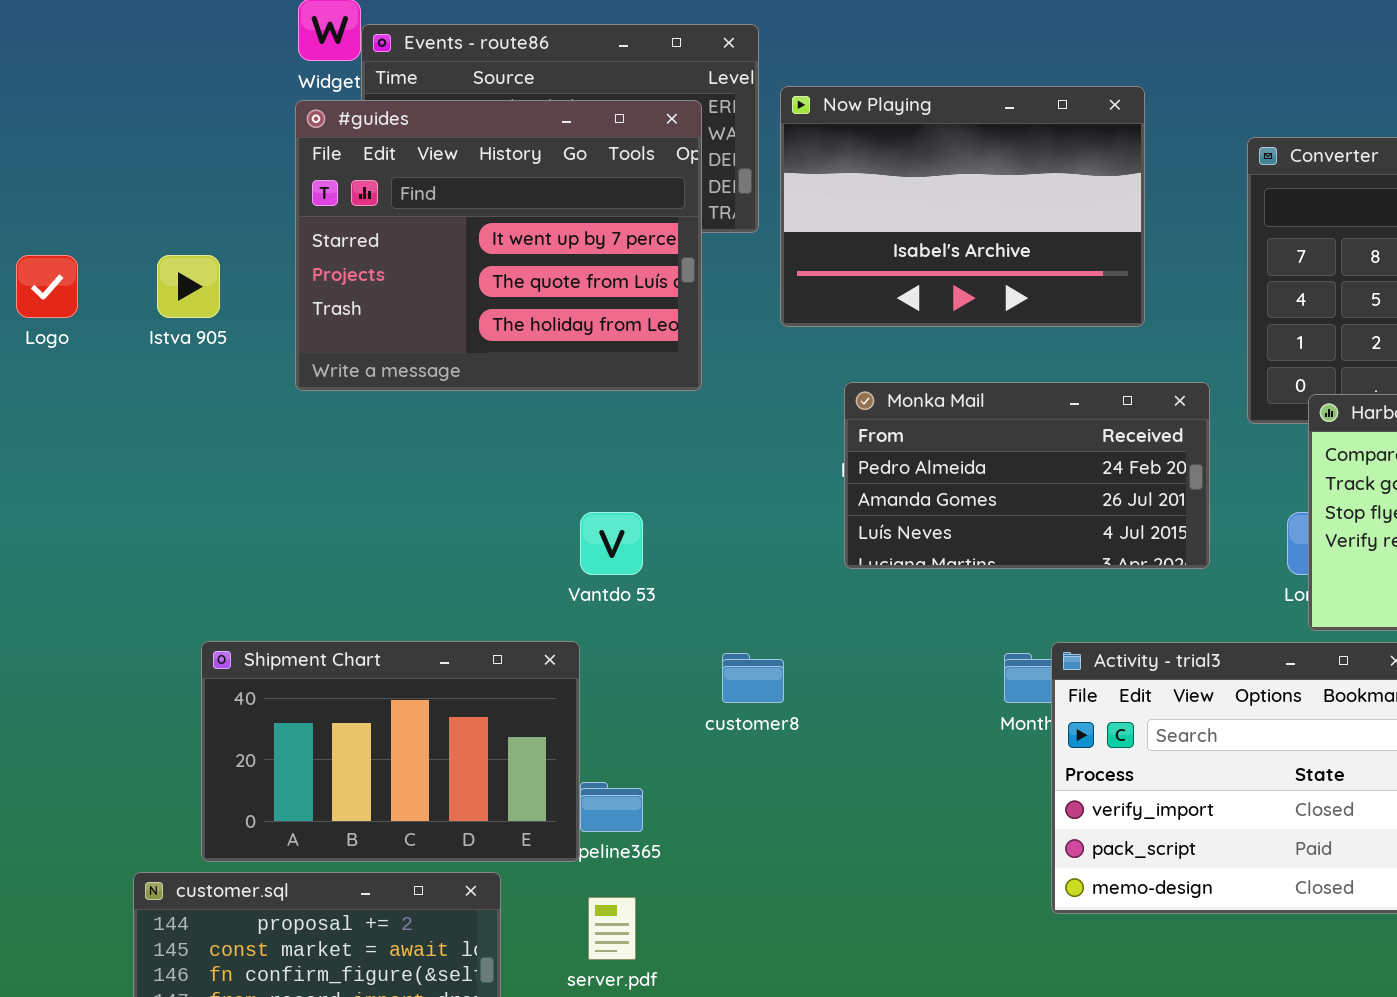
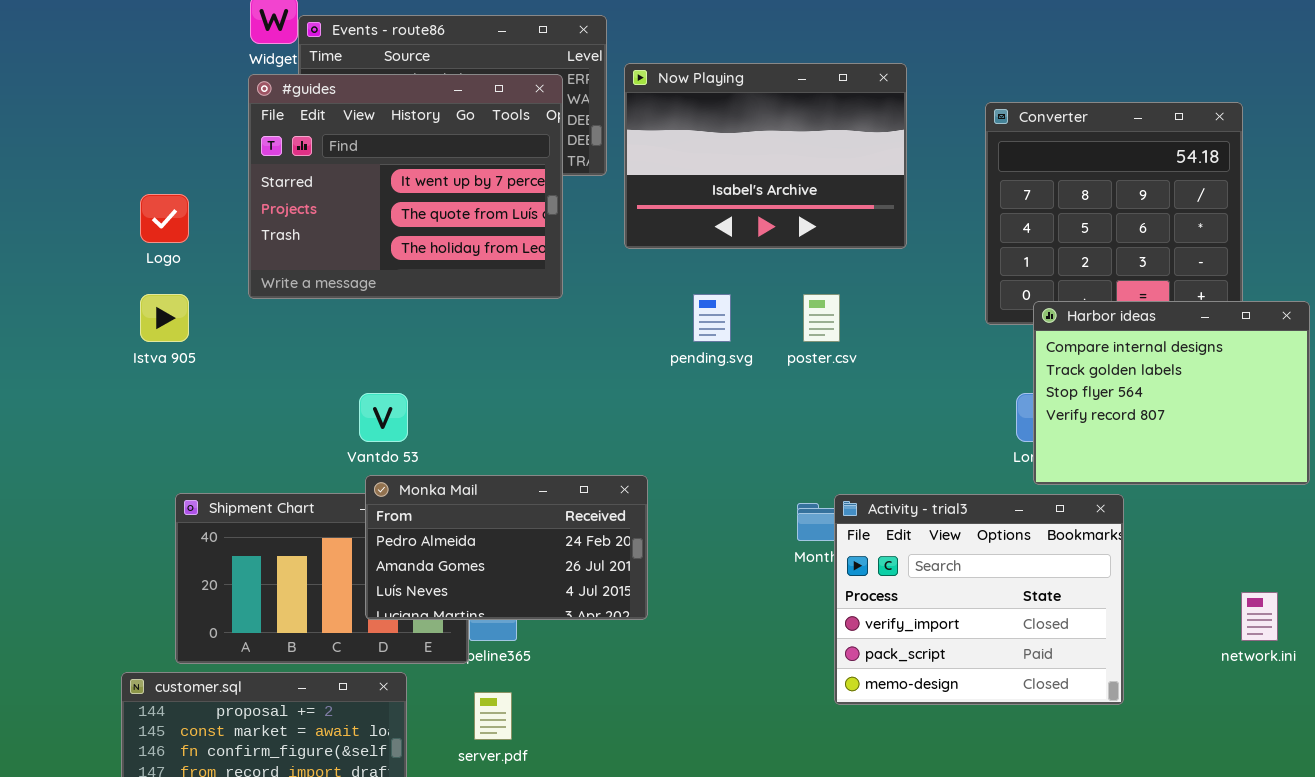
Logo: [16,255,78,318] -> [140,194,189,243], moved
Istva 905: [157,255,220,318] -> [140,294,189,342], moved
Monka Mail: [844,382,1210,569] -> [365,475,648,620], moved
Vantdo 53: [580,512,643,575] -> [359,393,408,442], moved

